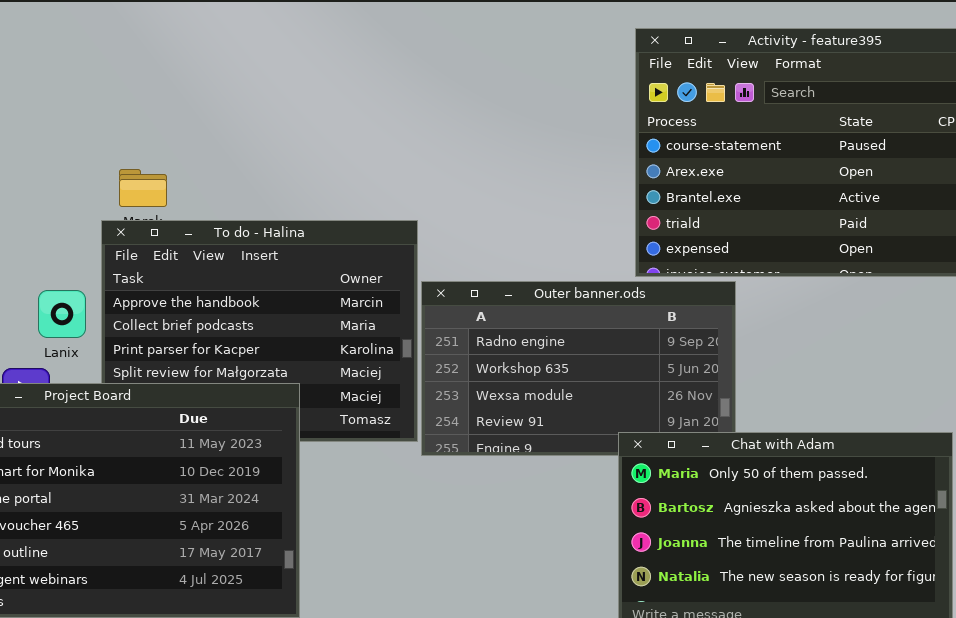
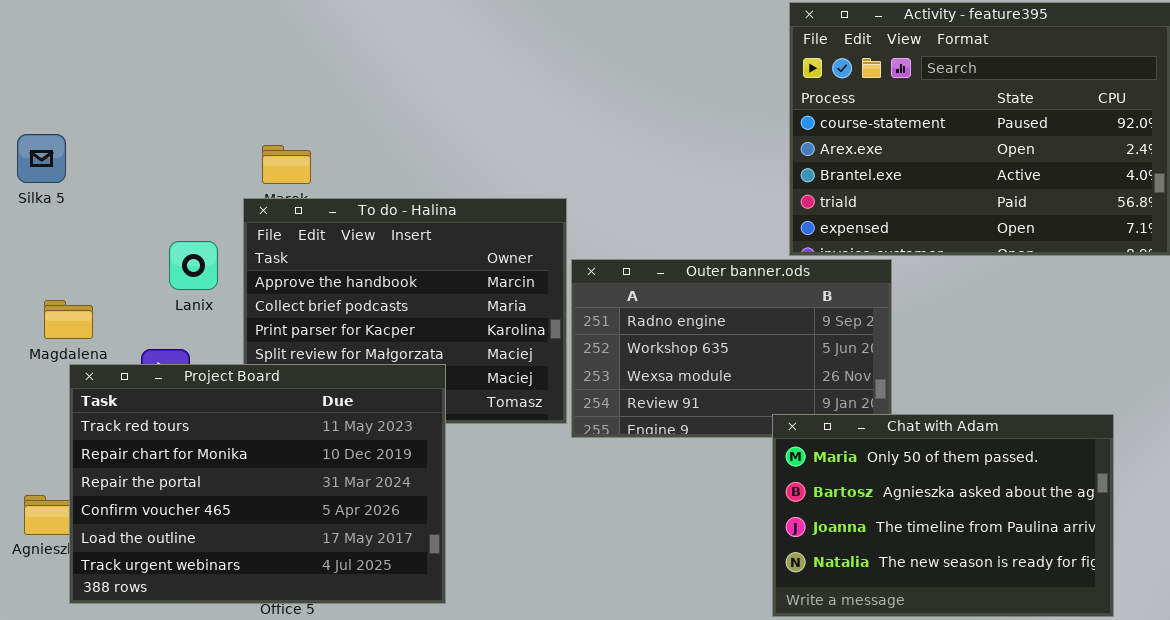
Lanix: [38,290,86,338] -> [169,241,218,290], moved

